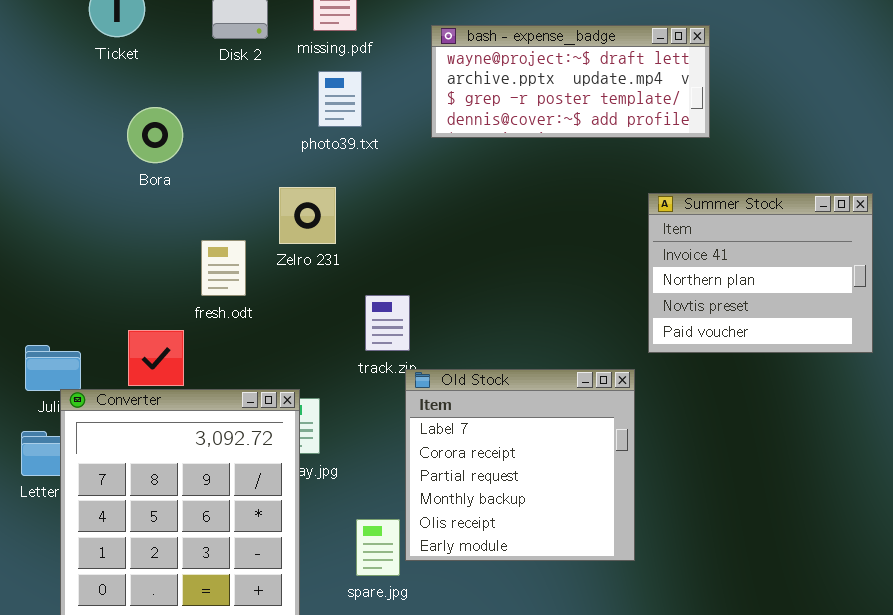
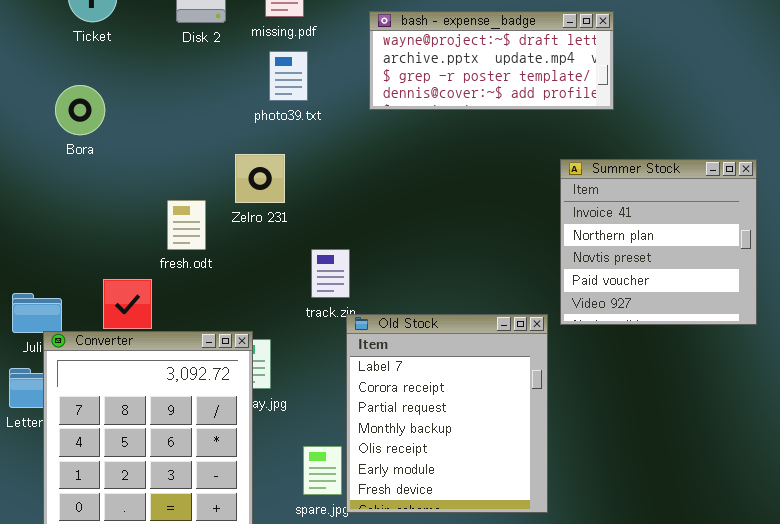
Bora: [127,107,183,163] -> [55,85,105,135], moved
Summer Stock: [648,193,873,353] -> [560,159,757,325], resized
Old Stock: [405,369,635,561] -> [346,314,548,513], resized

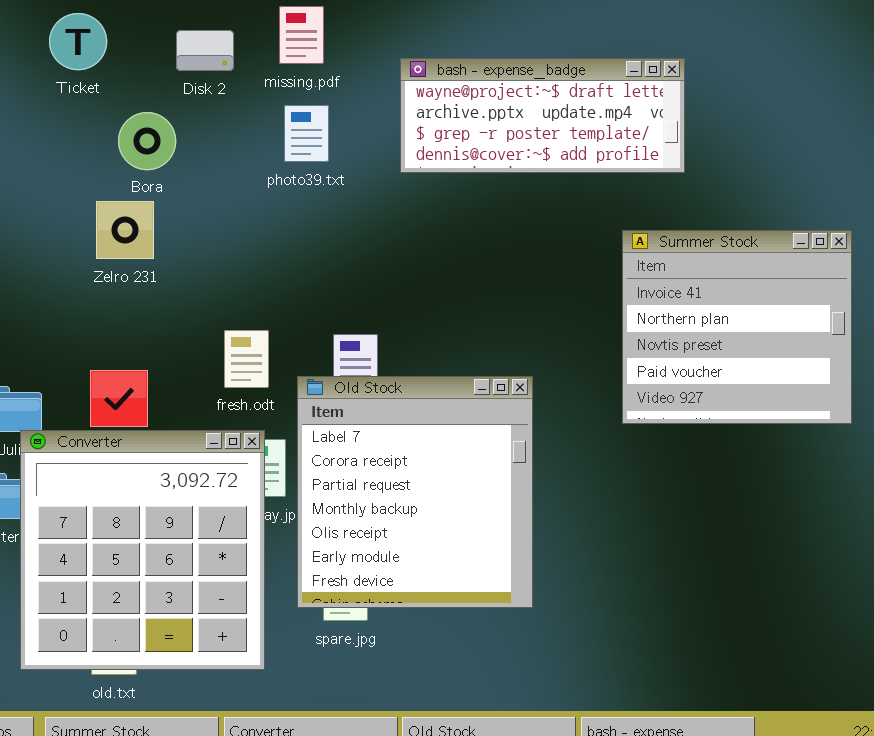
Bora: [55,85,105,135] -> [118,112,176,170], moved
Zelro 231: [235,154,285,203] -> [96,201,154,259], moved
fresh.odt: [167,200,206,250] -> [224,330,269,388], moved
Old Stock: [346,314,548,513] -> [297,376,533,608], moved

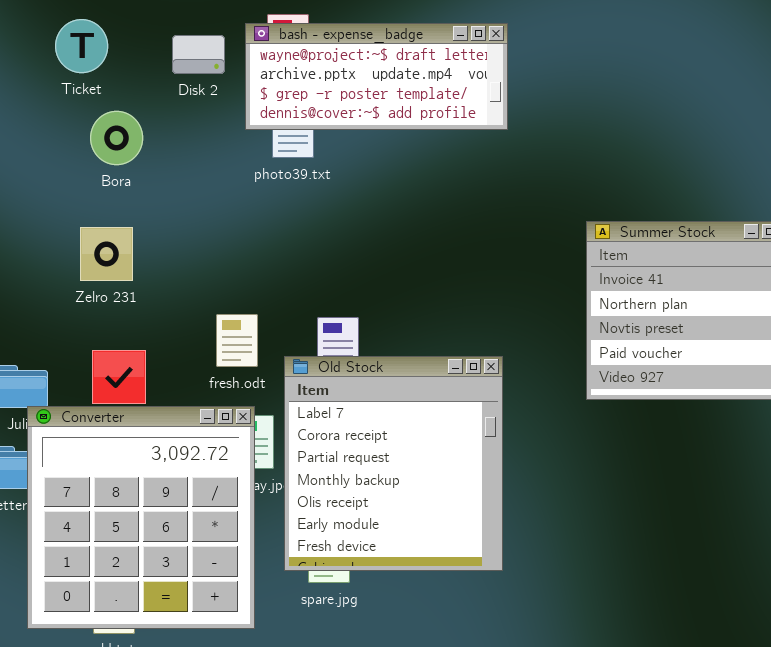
bash - expense_badge: [400,58,685,173] -> [245,23,508,130], moved
Bora: [118,112,176,170] -> [90,111,143,165], moved
Zelro 231: [96,201,154,259] -> [80,227,133,281], moved

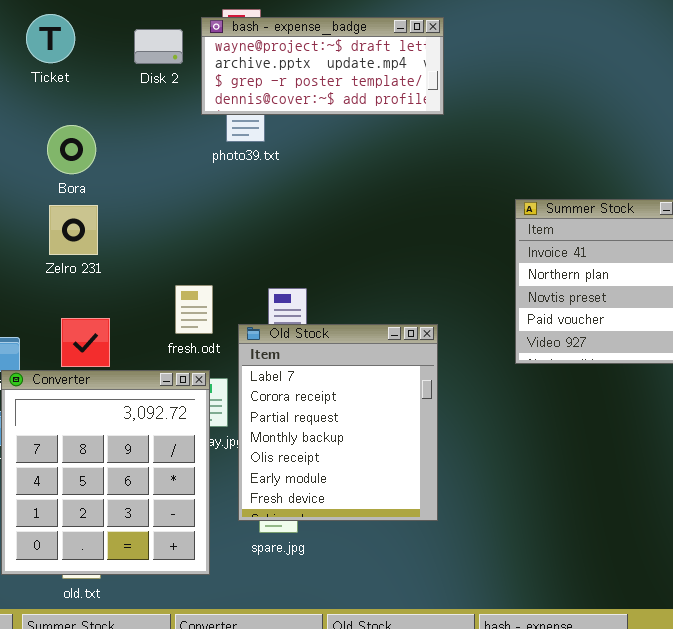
Bora: [90,111,143,165] -> [47,125,96,174], moved

